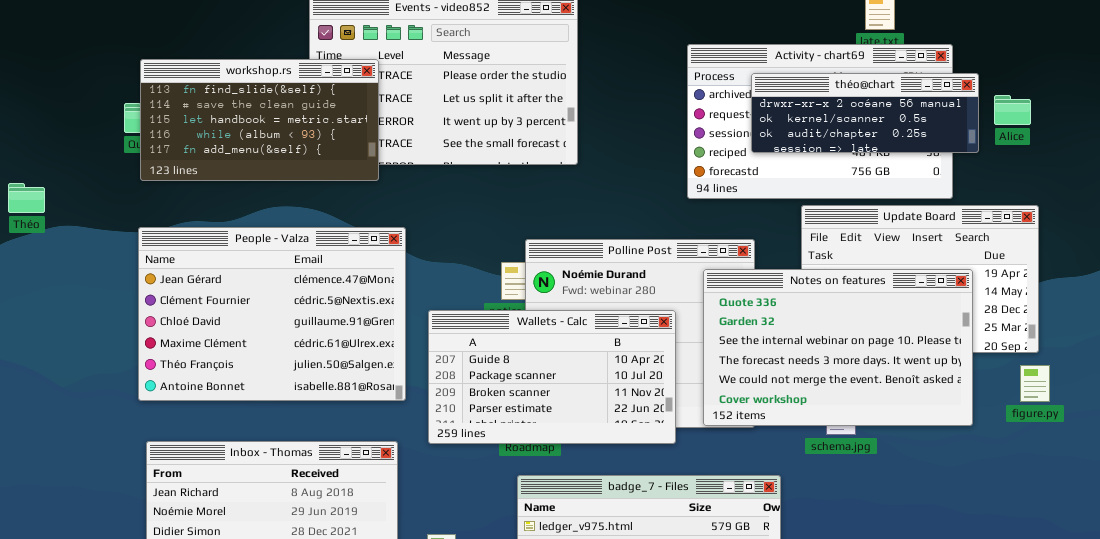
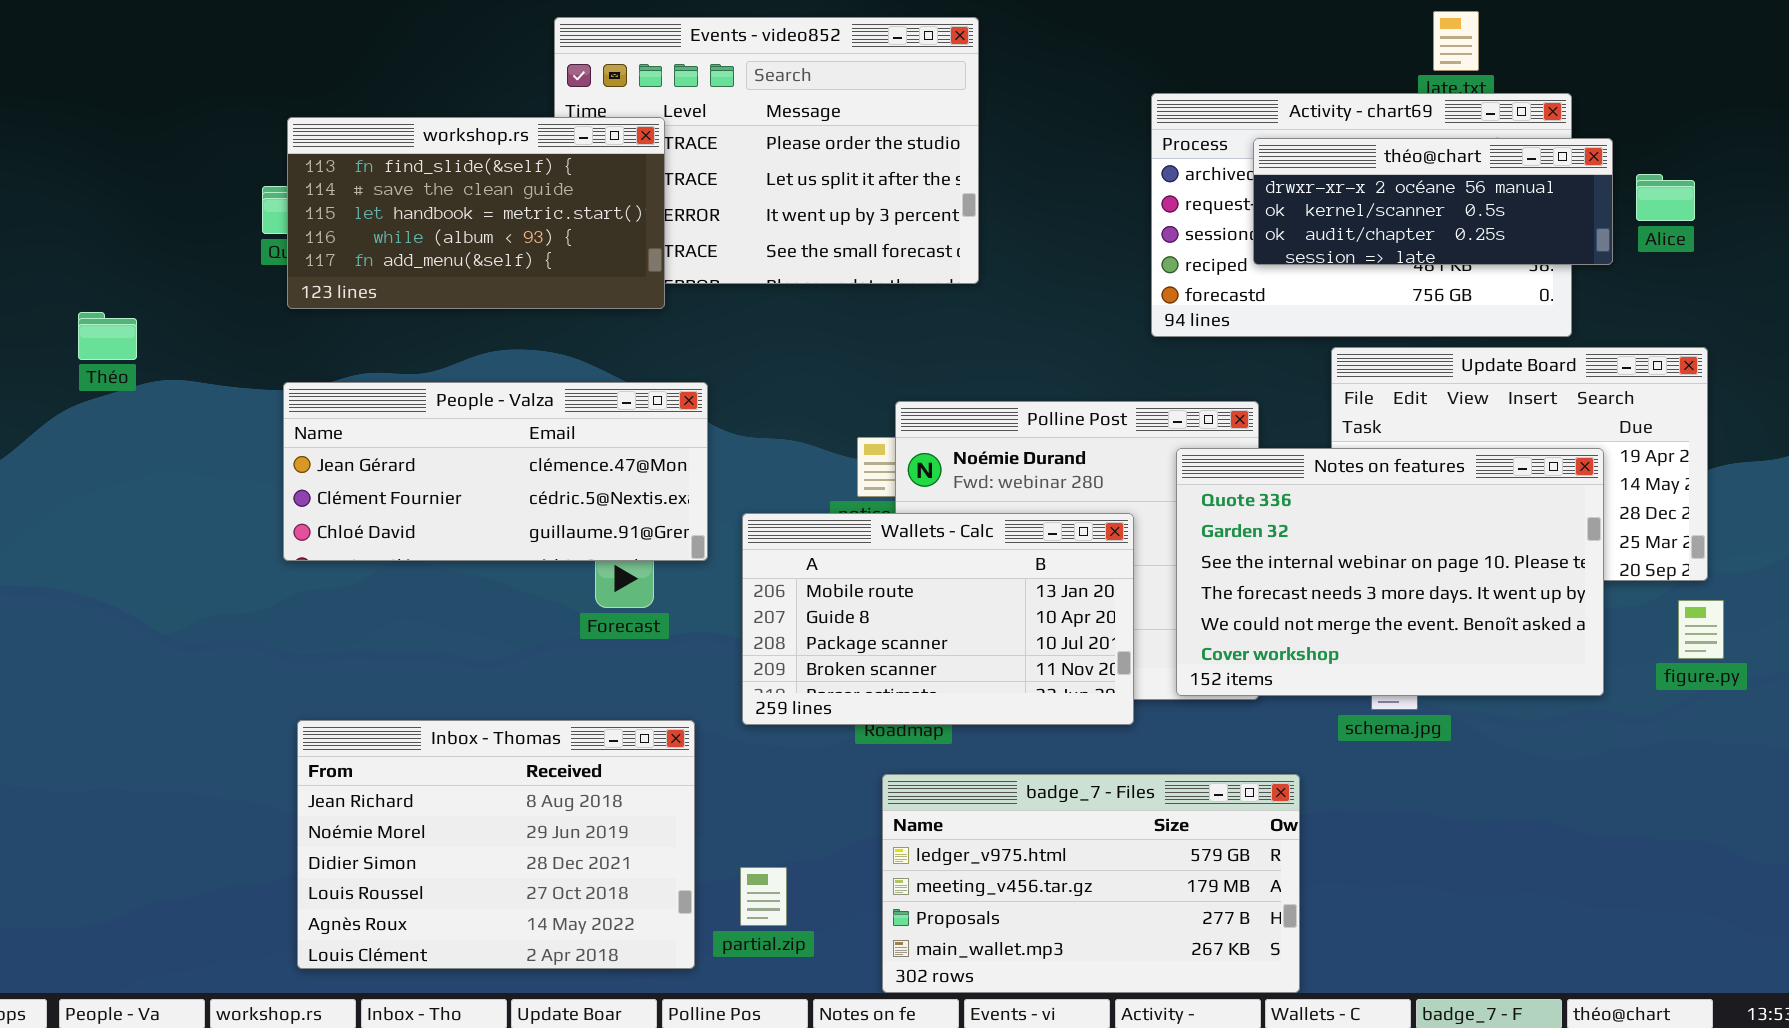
People - Valza: [138,227,406,401] -> [283,382,708,561], resized
Wallets - Calc: [428,310,676,444] -> [742,513,1134,725], scrolled up 1 row

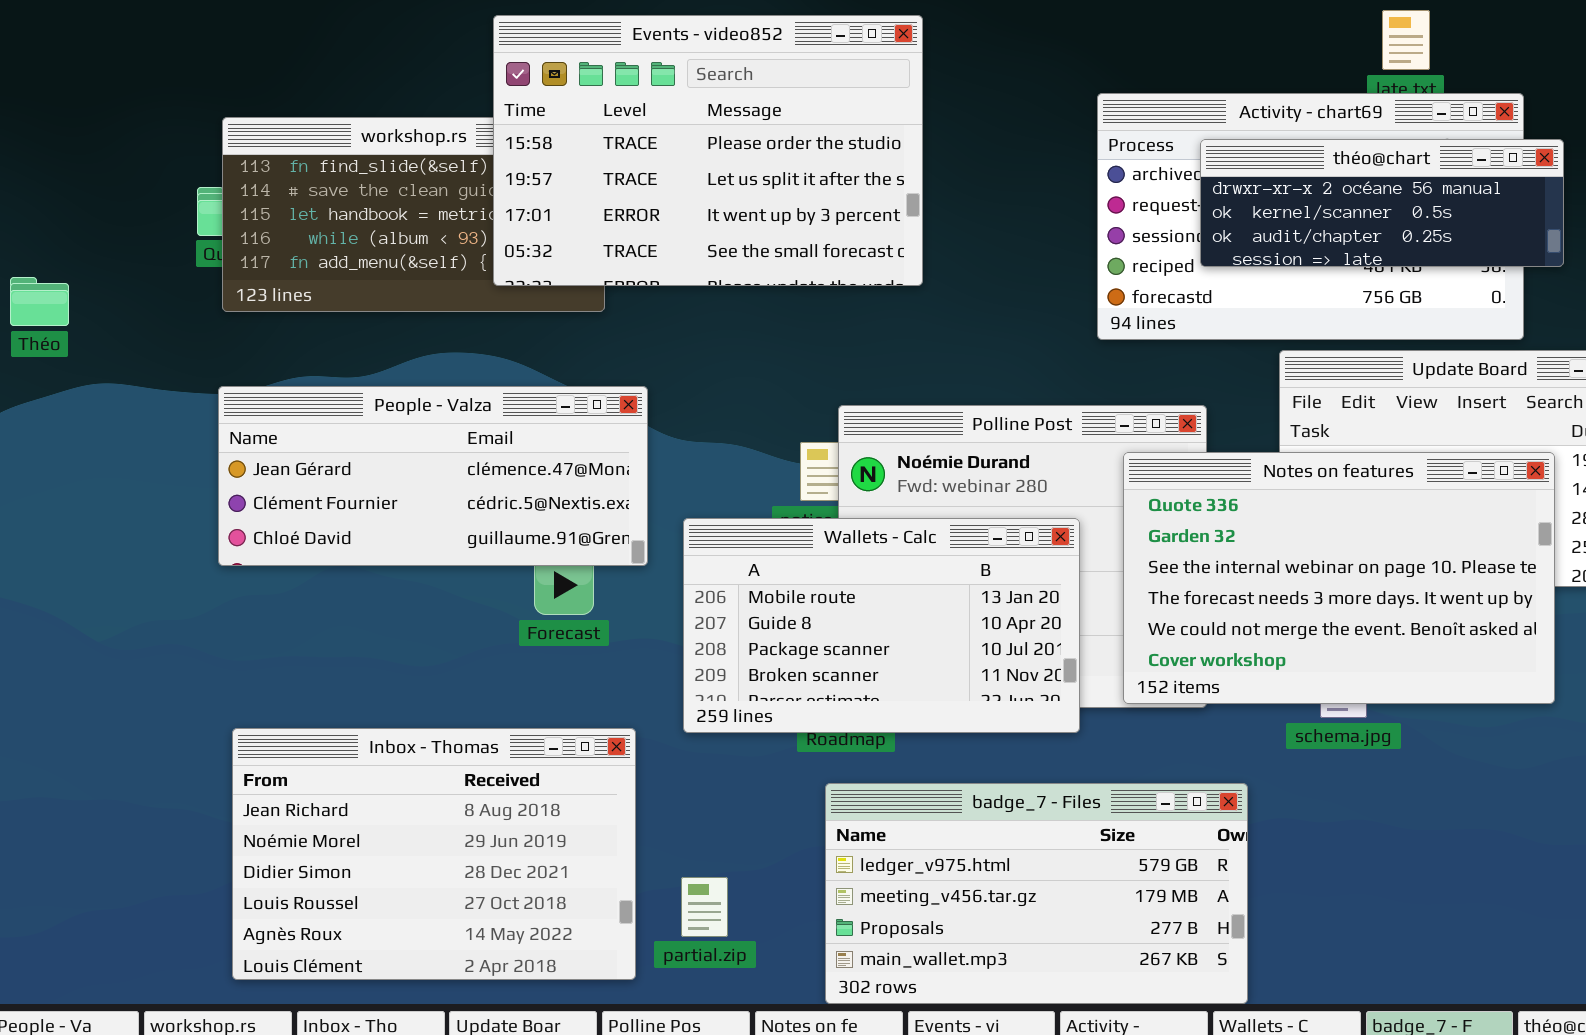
Events - video852: [554,17,979,284] -> [493,15,923,286], raised
Théo: [78,312,137,360] -> [10,277,69,326], moved

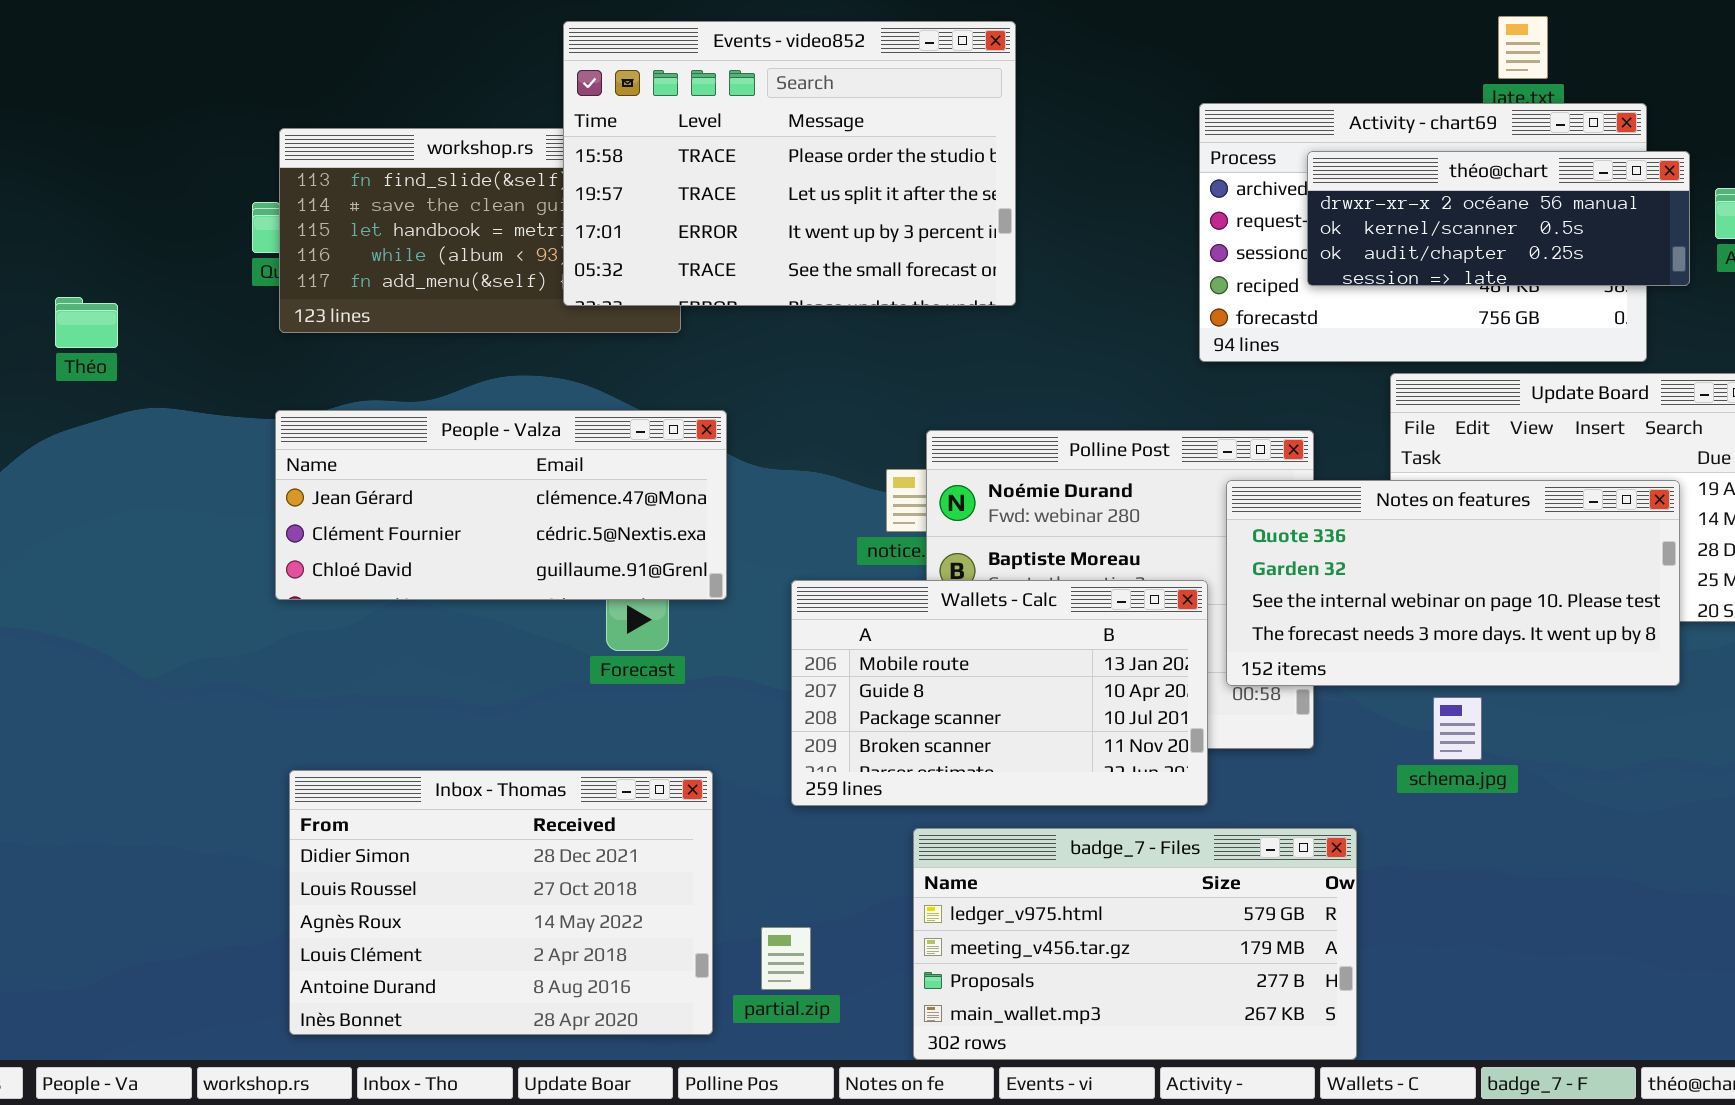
Notes on features: [1123,452,1555,704] -> [1226,480,1680,686], resized
Wallets - Calc: [683,518,1080,733] -> [791,580,1208,806], moved
Inbox - Thomas: [232,728,636,980] -> [289,770,713,1035], scrolled down 2 rows

